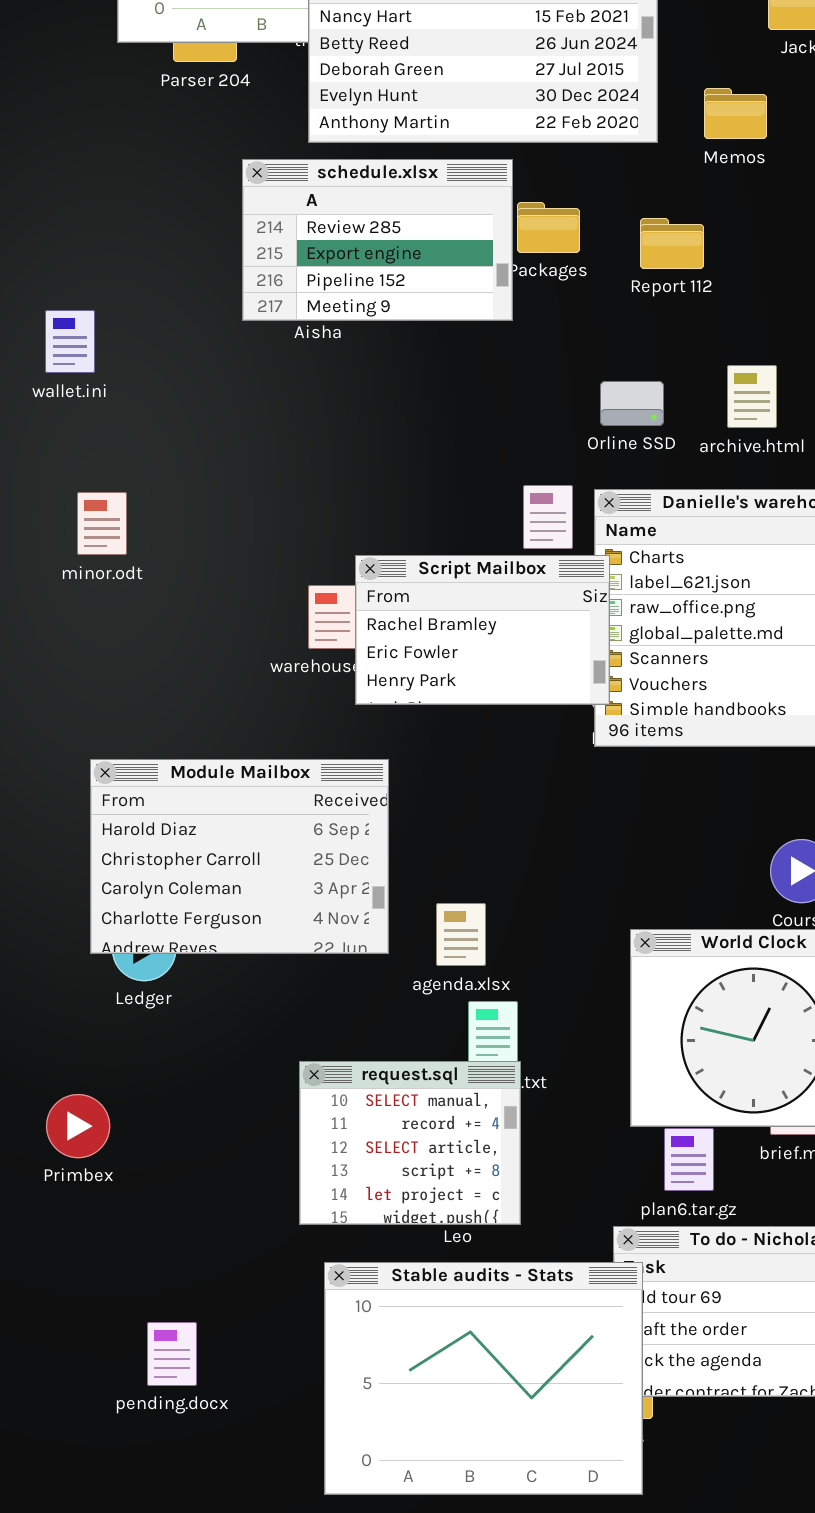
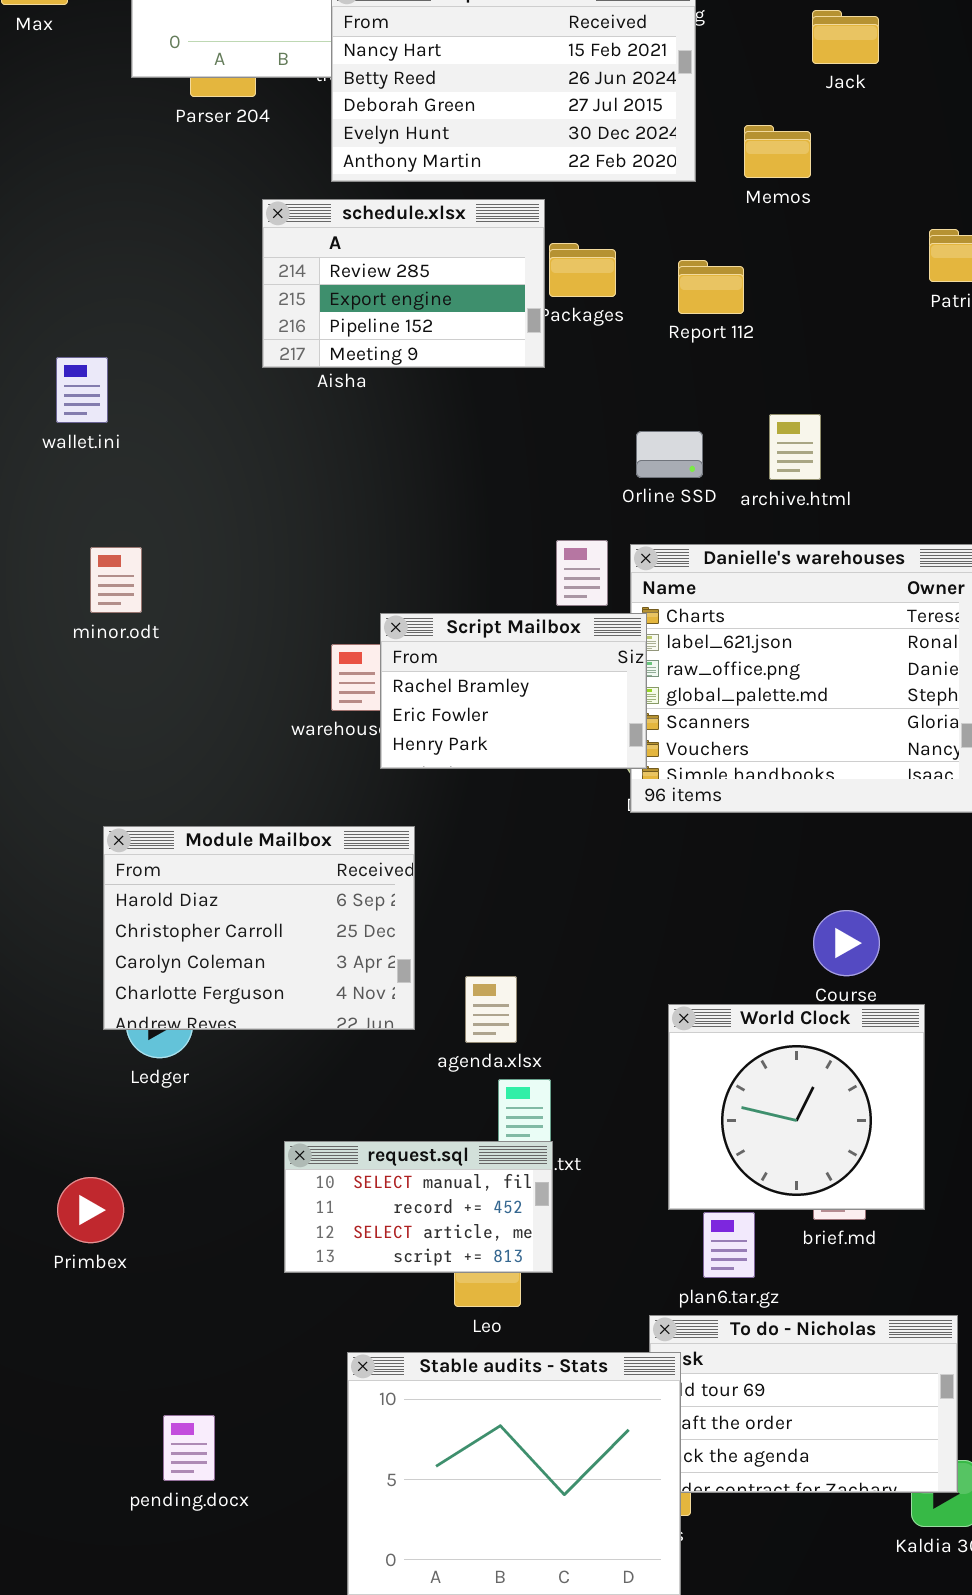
request.sql: [299,1061,521,1225] -> [284,1141,553,1273], resized

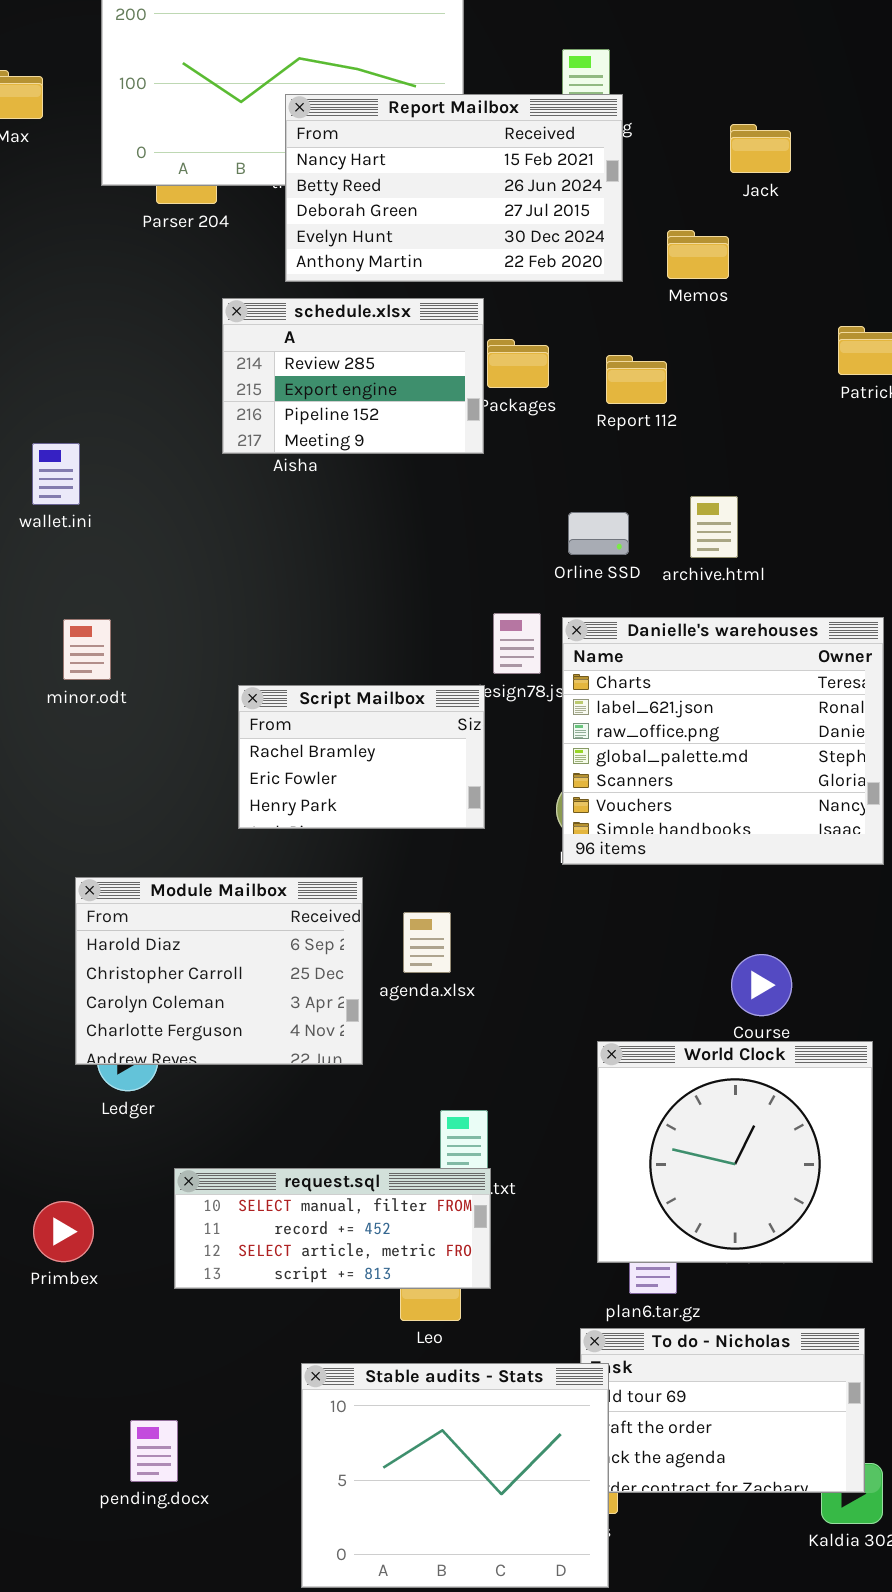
Script Mailbox: [380,613,647,769] -> [238,685,485,829], moved
agenda.xlsx: [465,976,517,1043] -> [403,912,451,973], moved
World Clock: [668,1004,925,1210] -> [597,1041,873,1263], resized
request.sql: [284,1141,553,1273] -> [174,1168,491,1289], resized

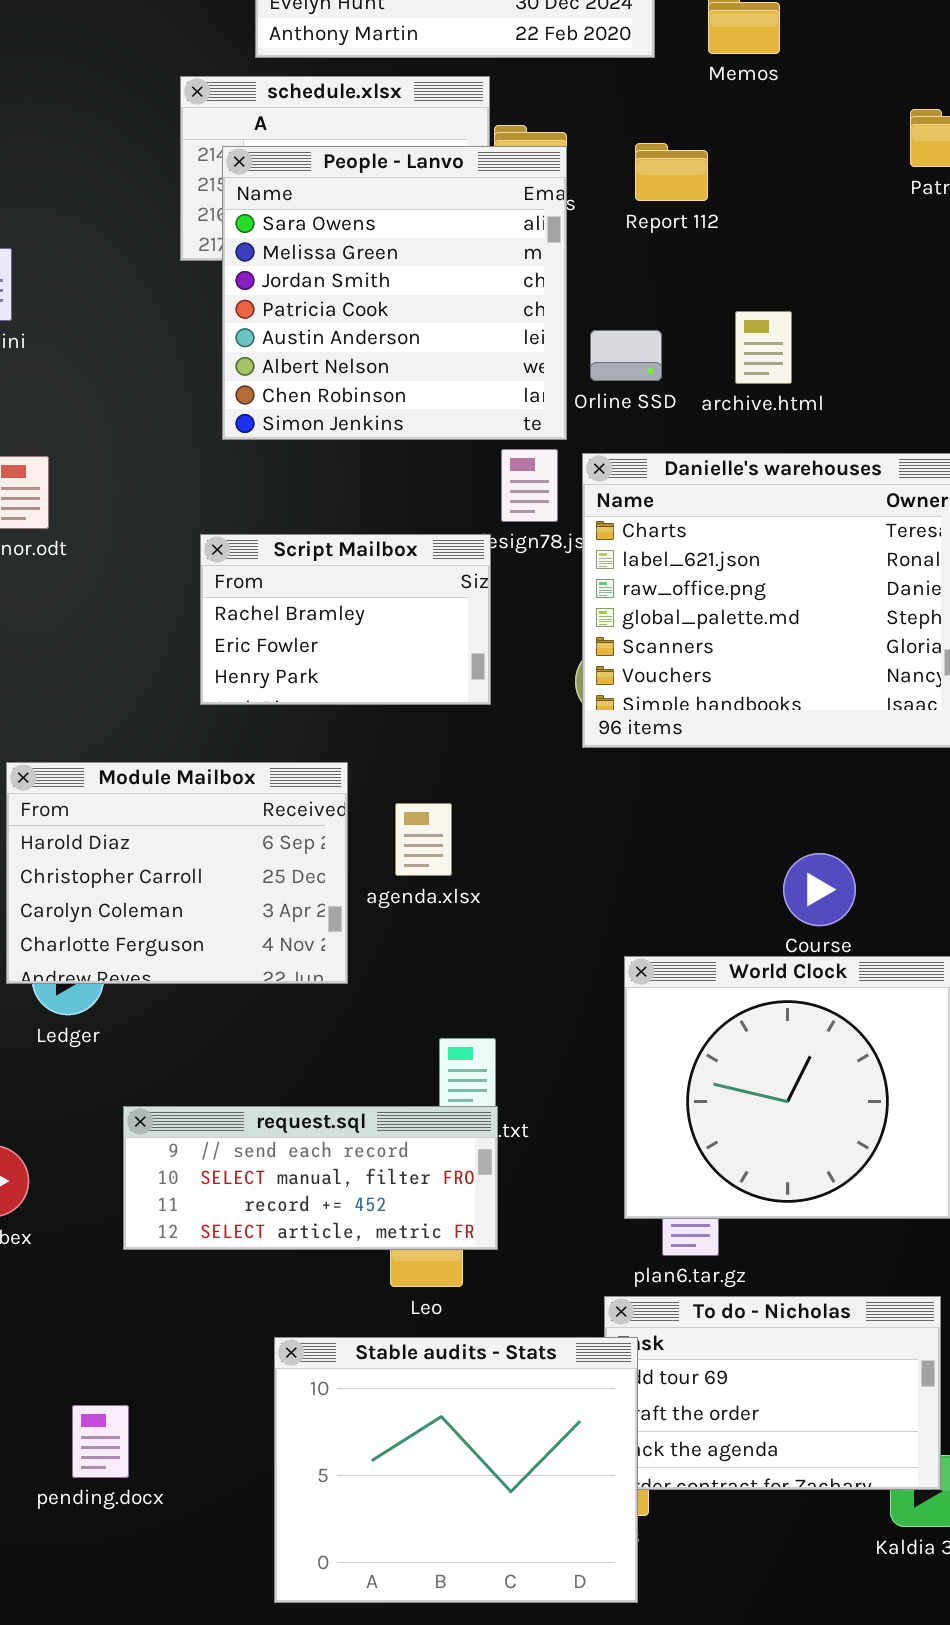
People - Lanvo: none -> [222,146,567,440], opened
request.sql: [174,1168,491,1289] -> [123,1106,498,1250], scrolled up 1 row

